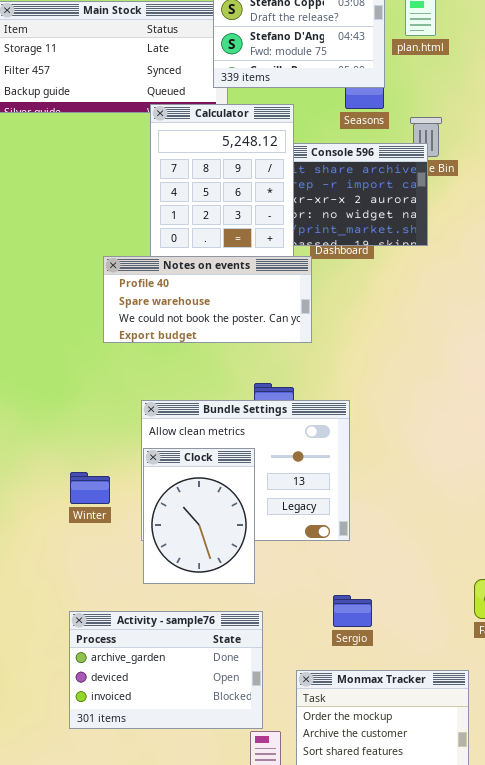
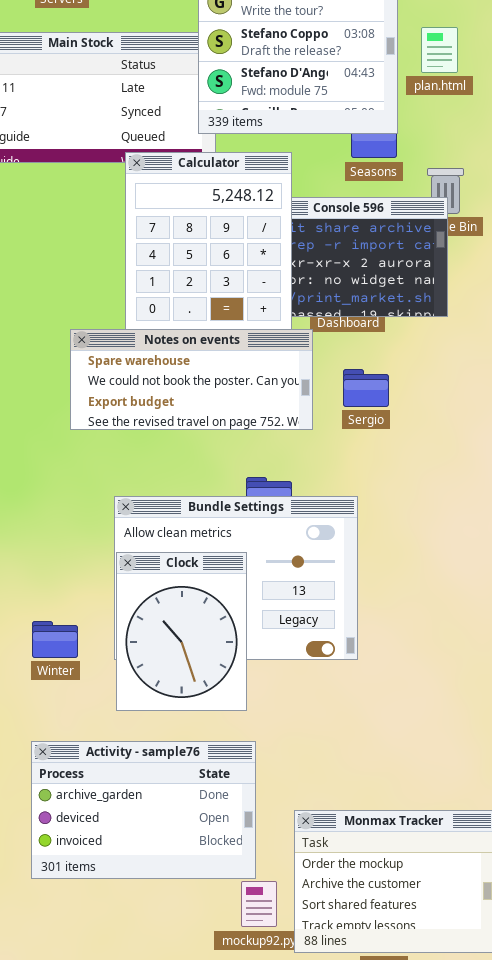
Notes on events: [103,256,312,343] -> [70,329,313,430], scrolled down 1 row
Winter: [70,472,110,504] -> [32,621,78,658], moved
Sergio: [333,595,372,627] -> [343,369,389,407], moved

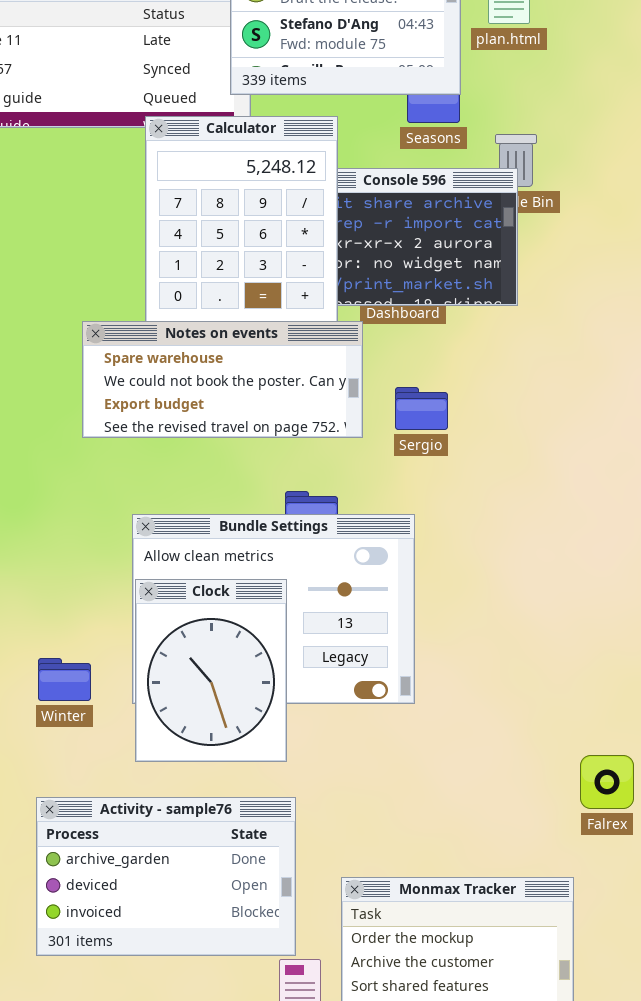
Sergio: [343,369,389,407] -> [395,387,448,430], moved

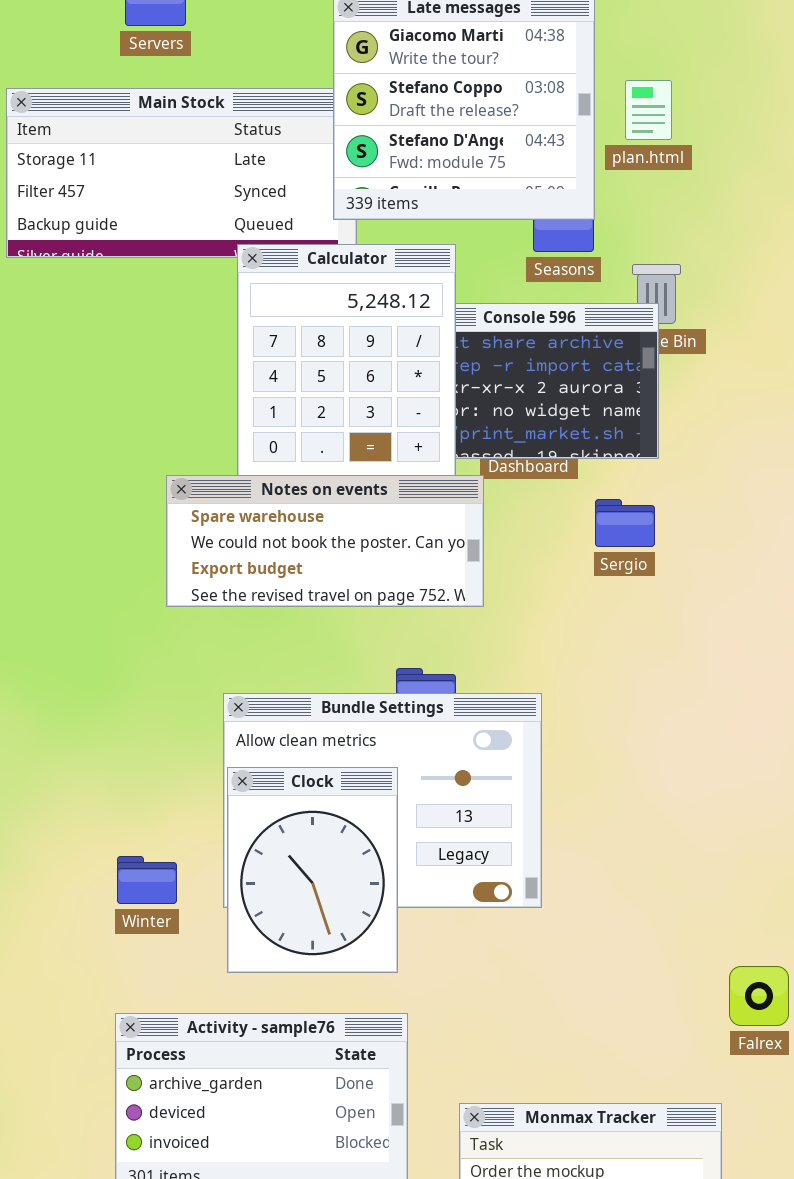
Sergio: [395,387,448,430] -> [595,499,655,547], moved

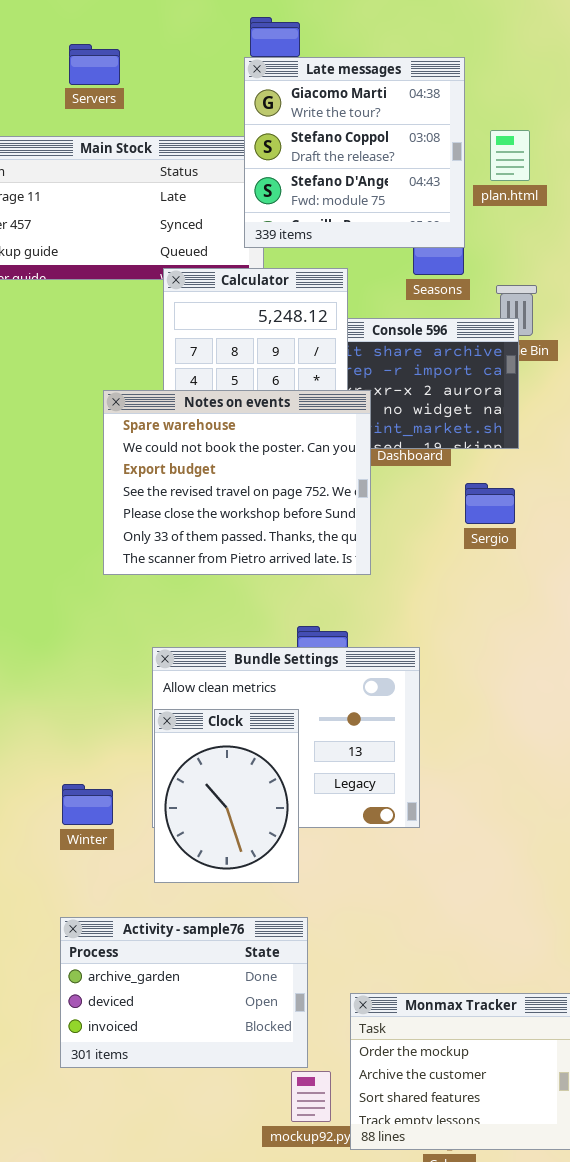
Notes on events: [166,475,484,607] -> [103,390,371,575], resized

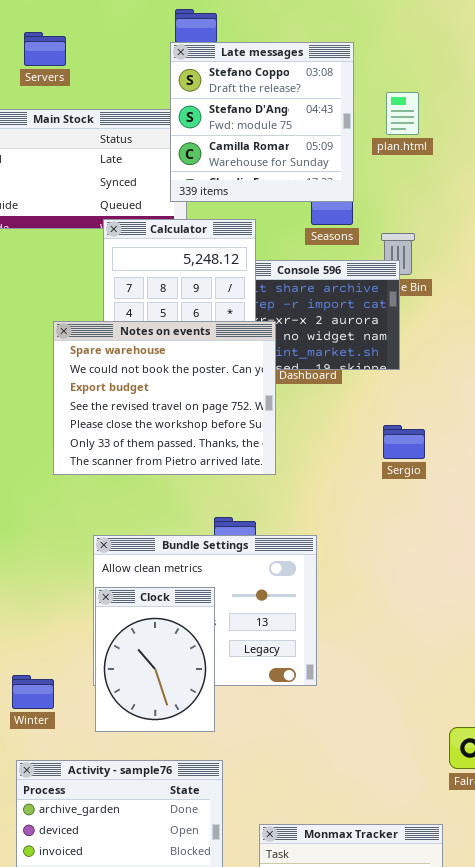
Late messages: [244,57,465,248] -> [170,42,354,202], scrolled down 1 row
plan.html: [490,130,530,181] -> [386,92,419,135], moved
Sergio: [465,483,515,524] -> [383,425,425,459], moved
Winter: [62,784,113,825] -> [12,675,54,709], moved

